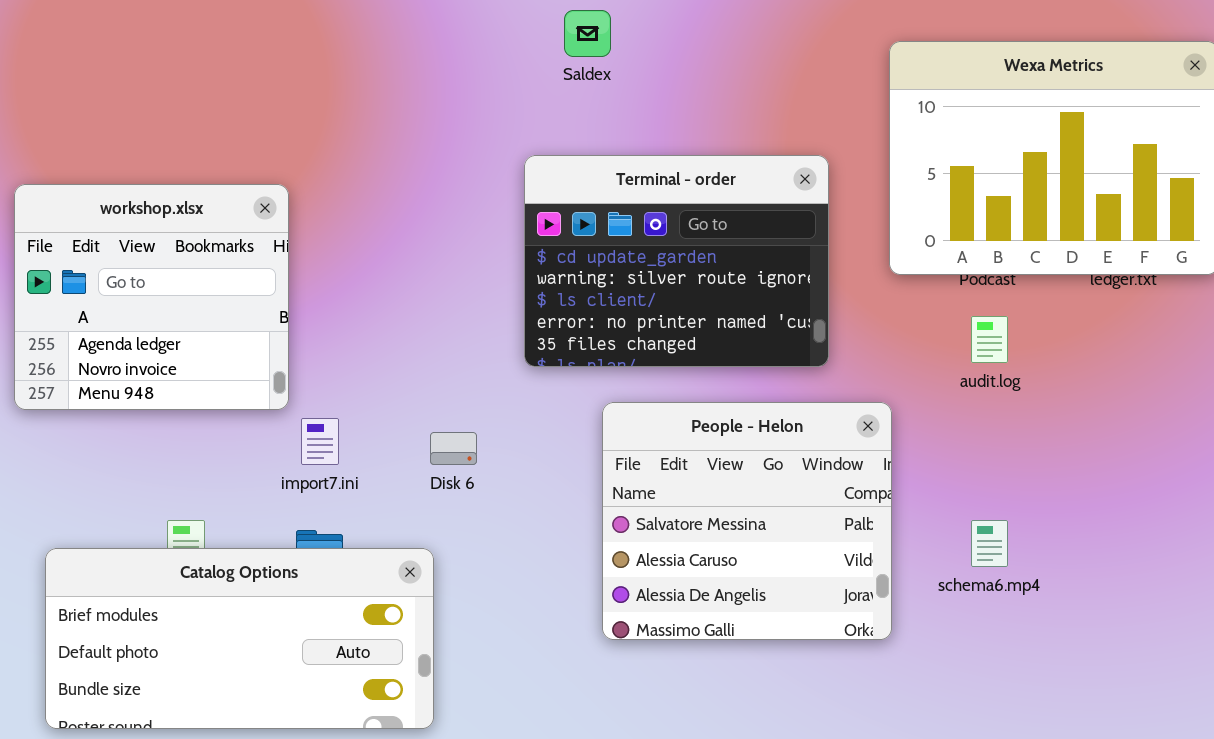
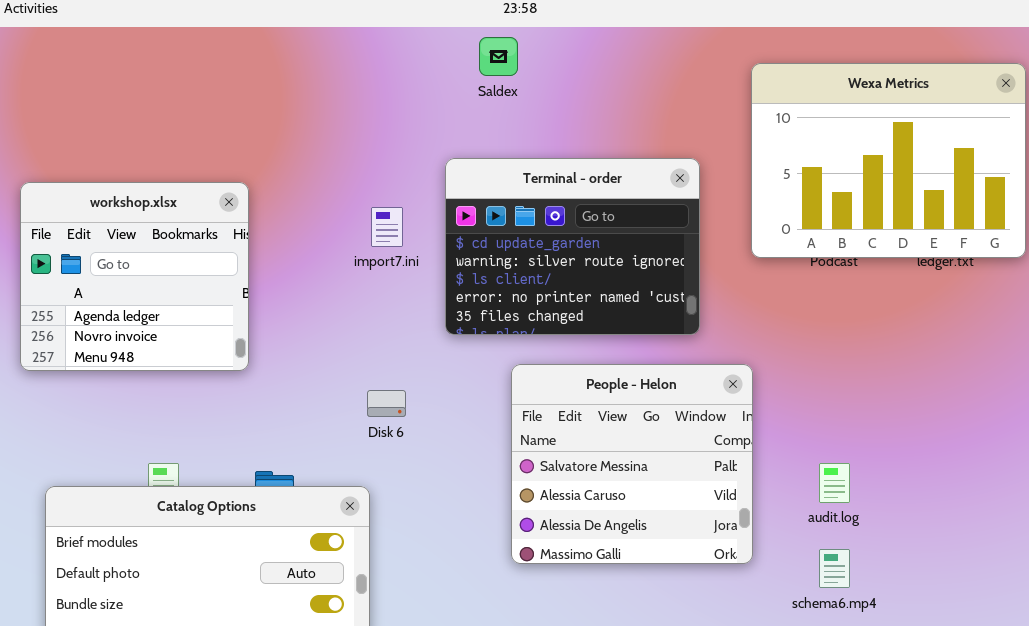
audit.log: [971,316,1008,363] -> [819,463,850,503], moved
import7.ini: [301,418,339,465] -> [371,207,403,247], moved
schema6.mp4: [971,520,1008,567] -> [819,549,850,588], moved

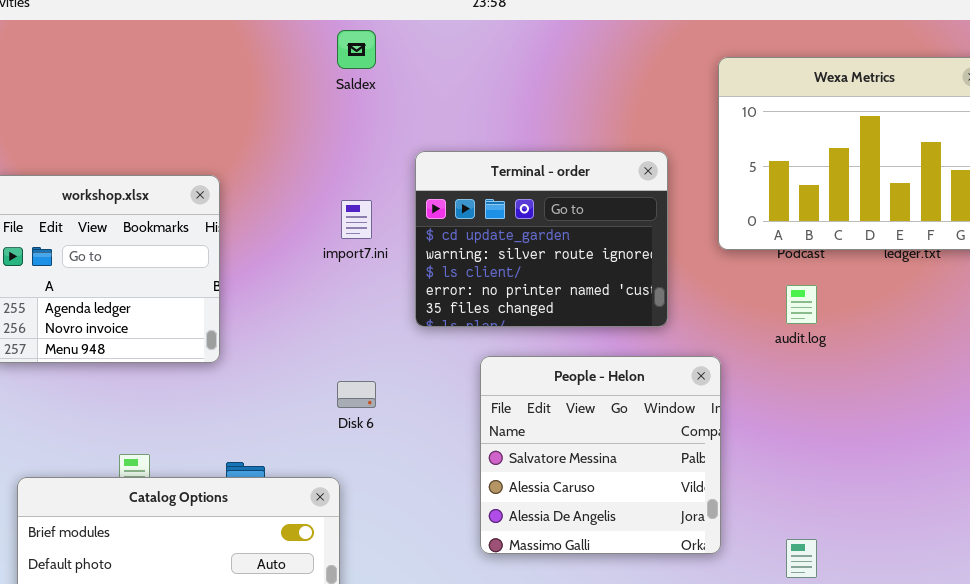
Saldex: [479,37,518,76] -> [337,30,376,69], moved
audit.log: [819,463,850,503] -> [786,285,817,324], moved

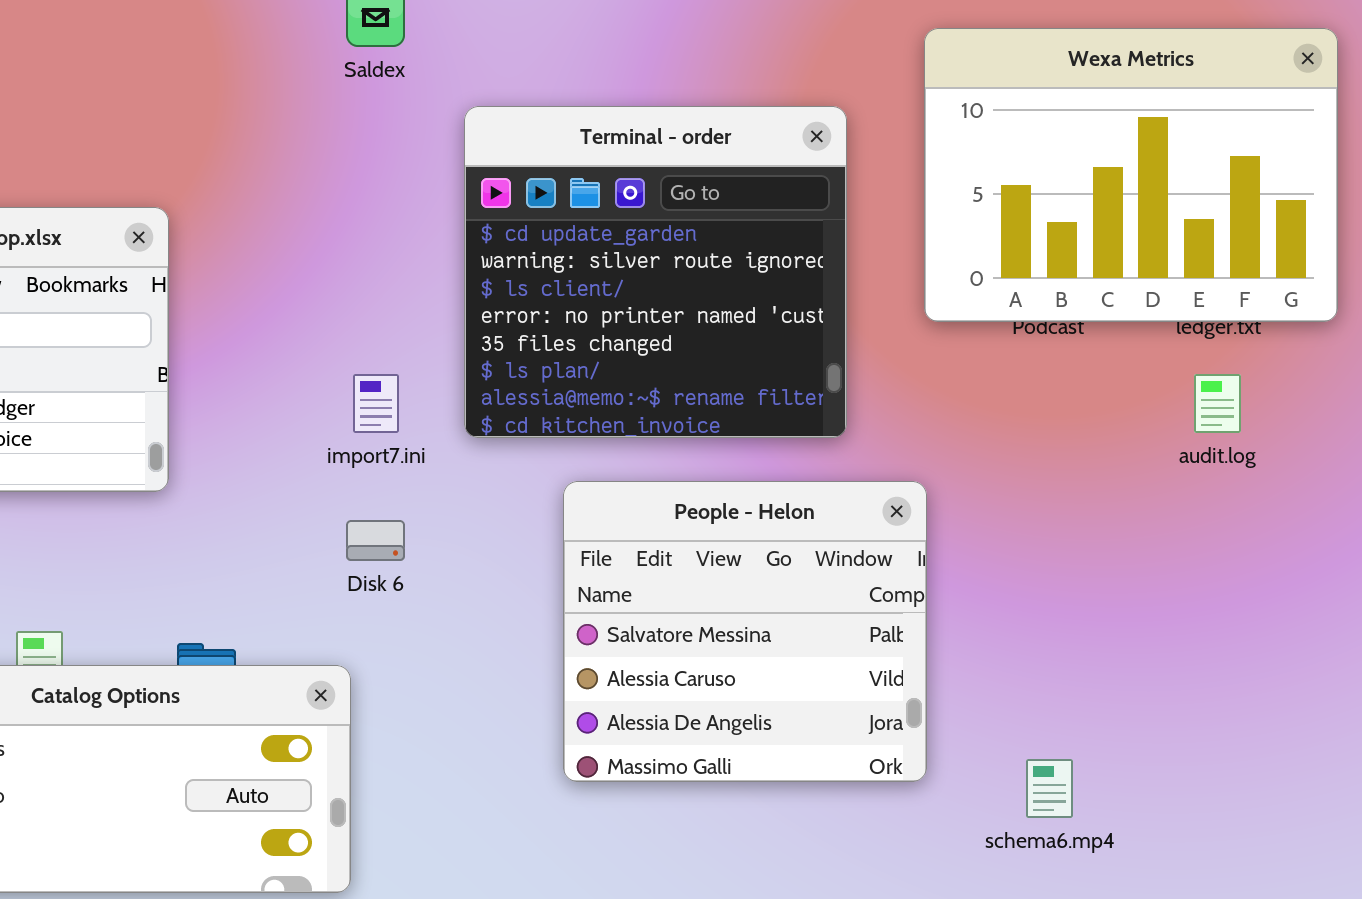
Terminal - order: [415,151,668,327] -> [464,106,847,438], resized
import7.ini: [341,200,372,239] -> [353,374,399,433], moved
audit.log: [786,285,817,324] -> [1194,374,1241,433], moved

